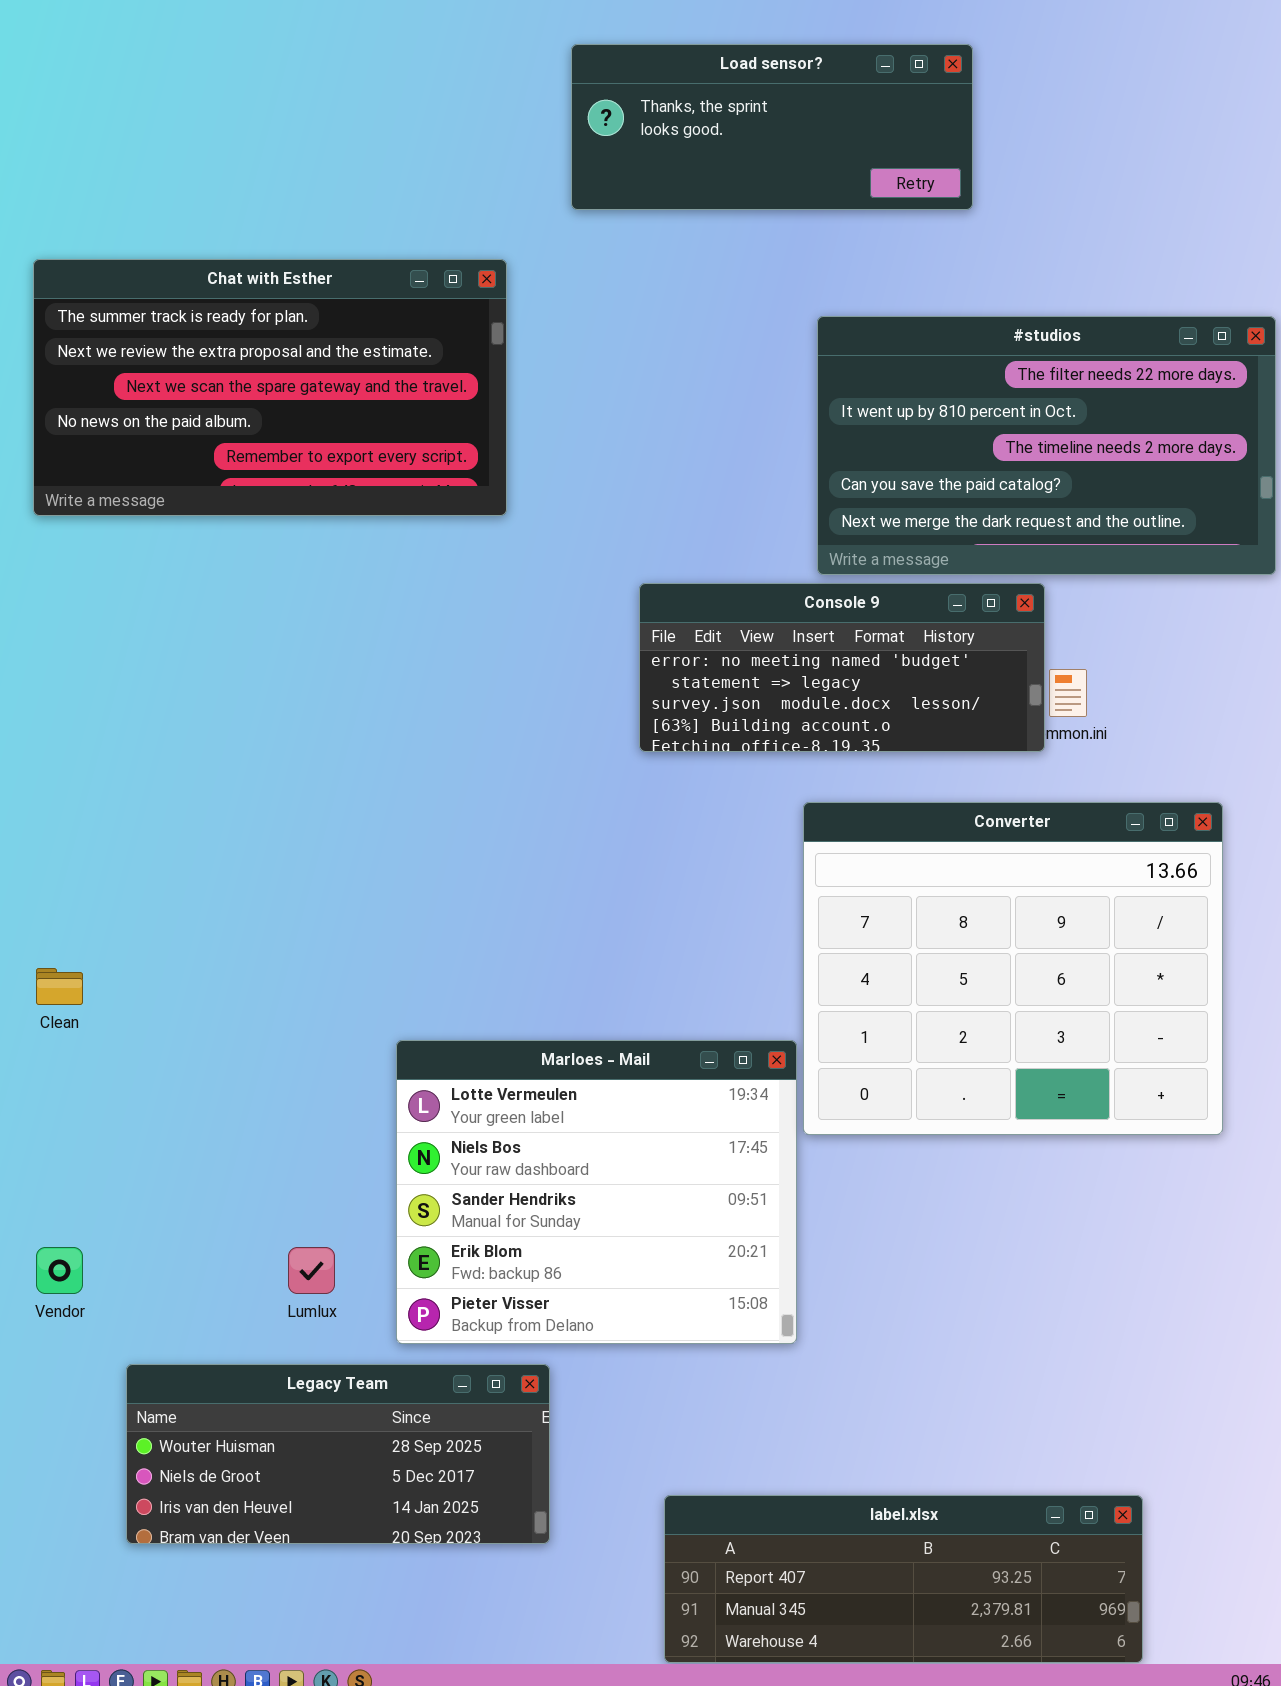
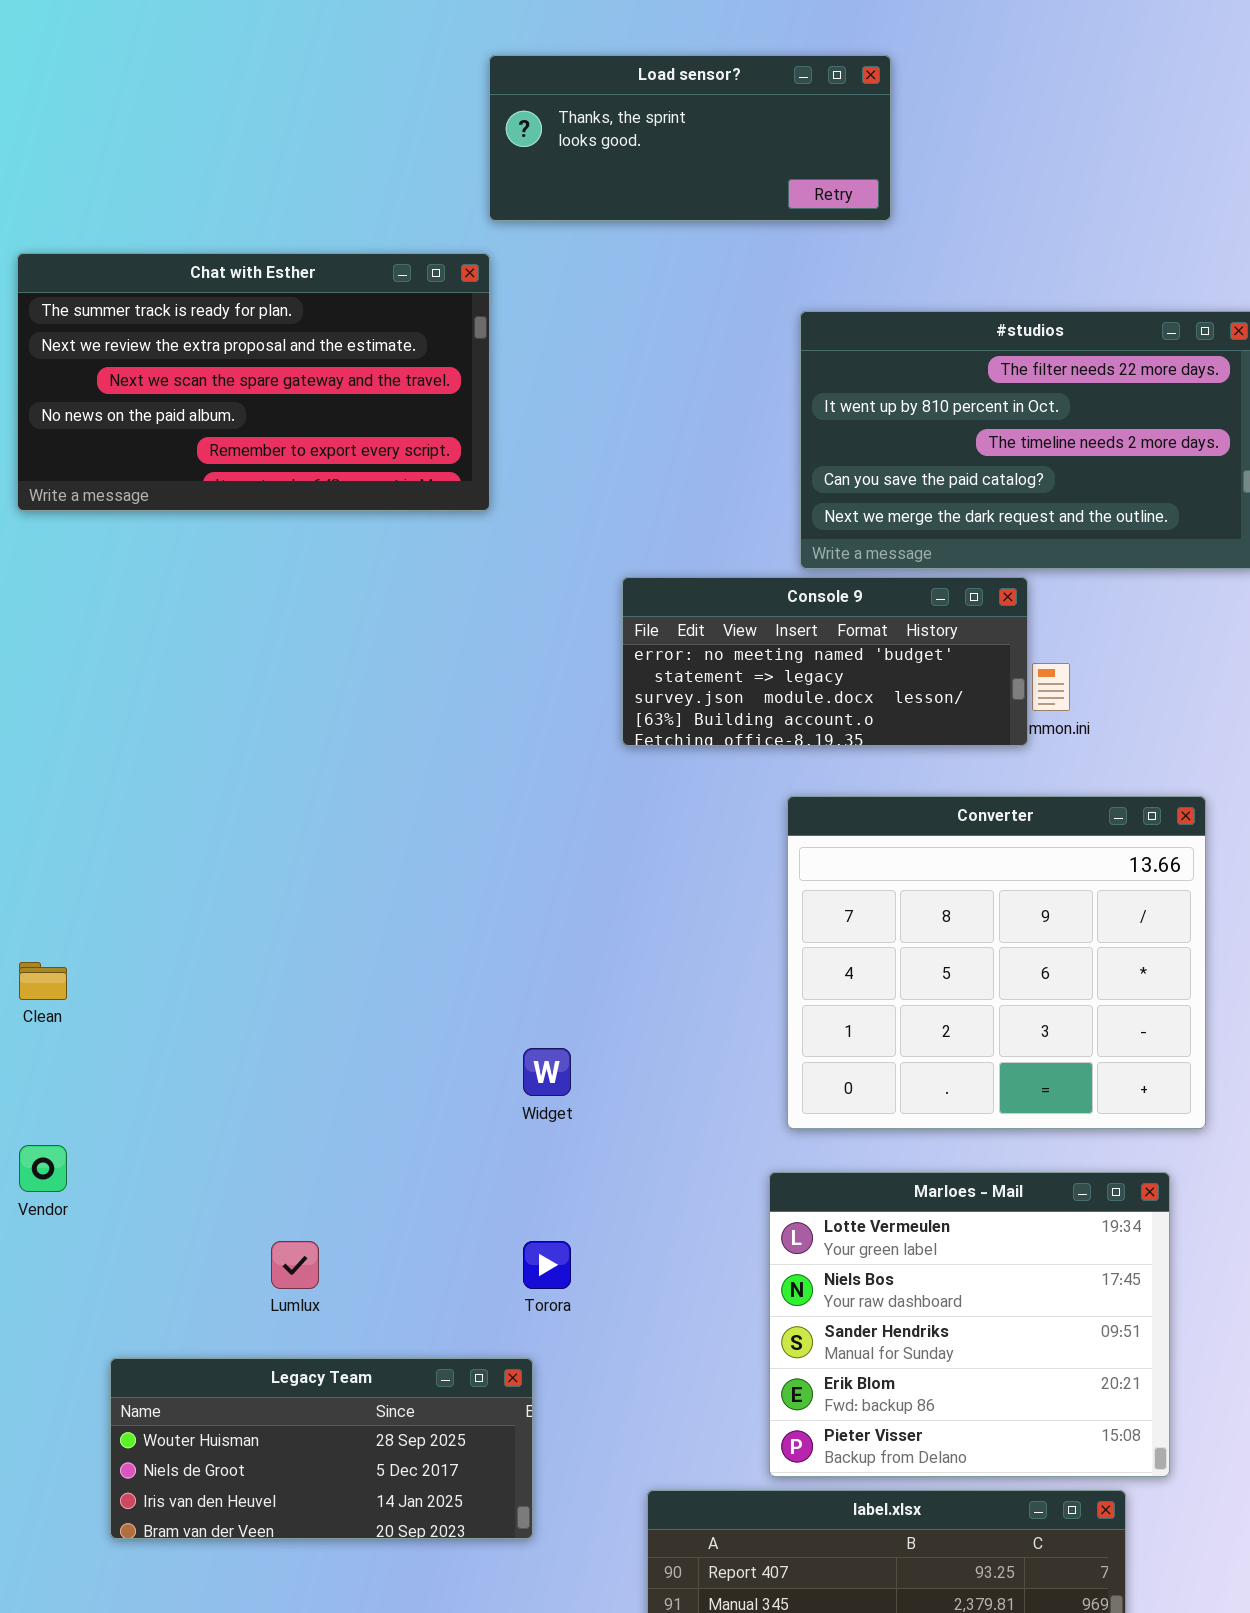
Load sensor?: [571,44,973,210] -> [489,55,891,221], moved
Marloes - Mail: [396,1040,797,1344] -> [769,1172,1170,1477], moved
Vendor: [36,1247,83,1294] -> [19,1145,67,1192], moved

